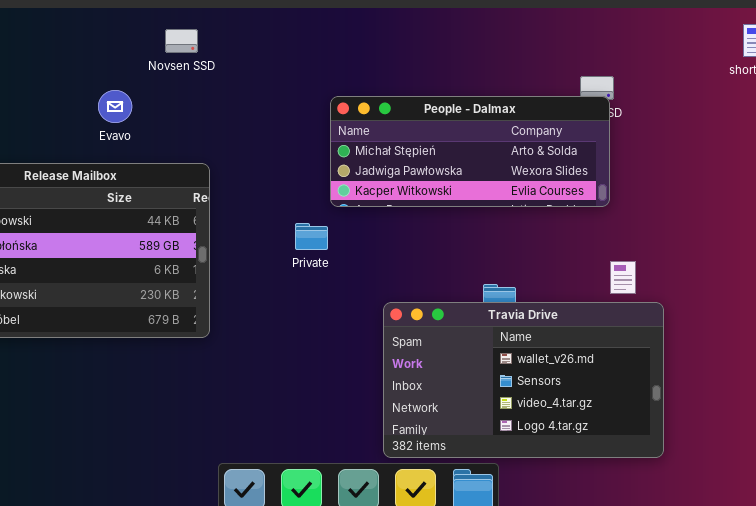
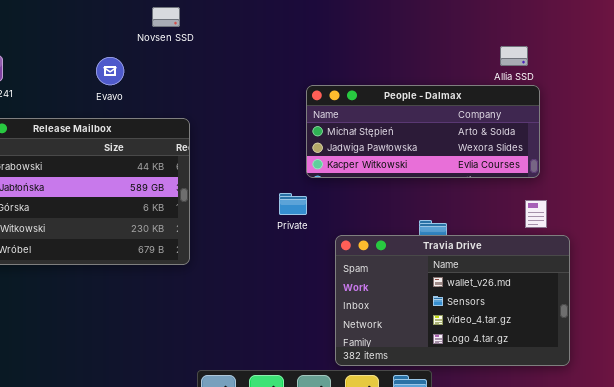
People - Dalmax: [330,96,610,207] -> [306,85,540,178], moved
Private: [295,223,328,250] -> [279,193,307,215], moved

